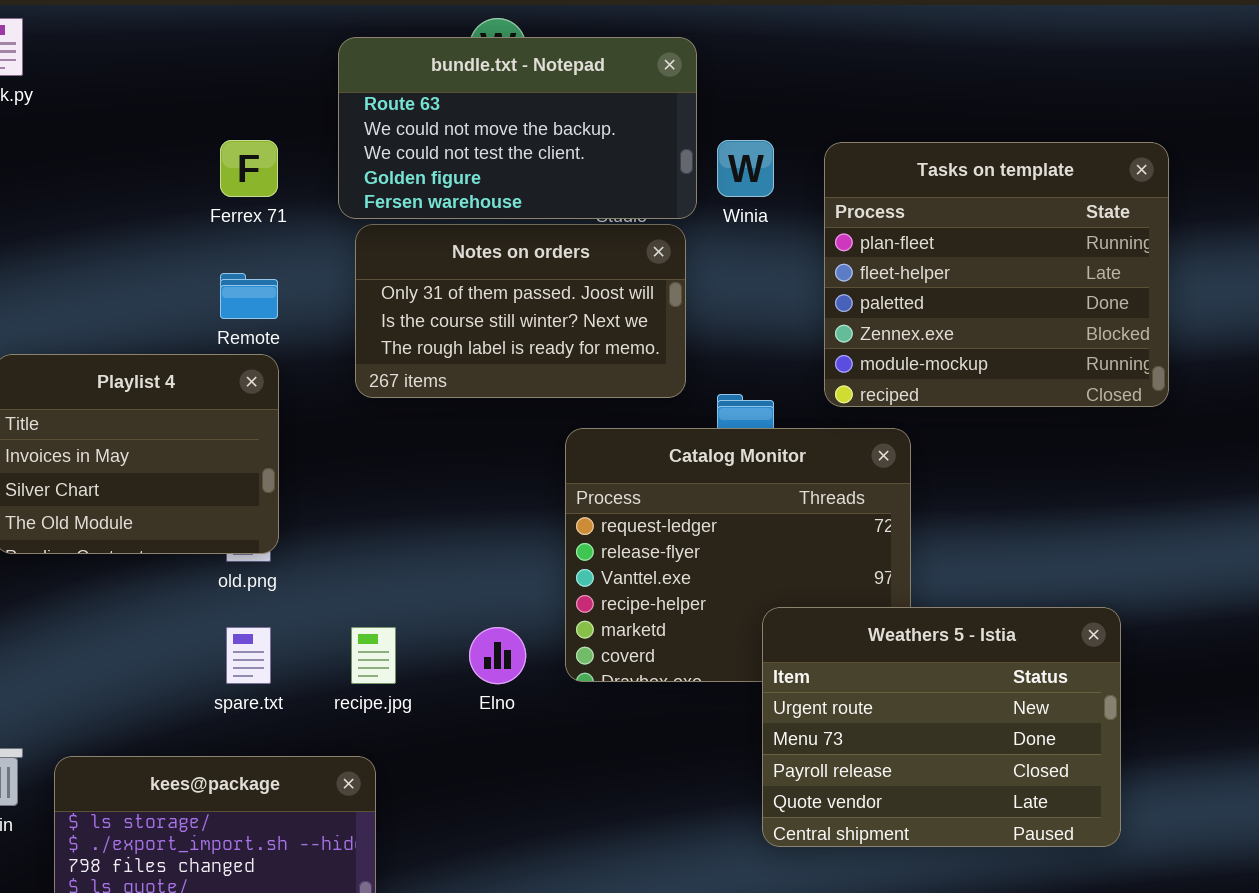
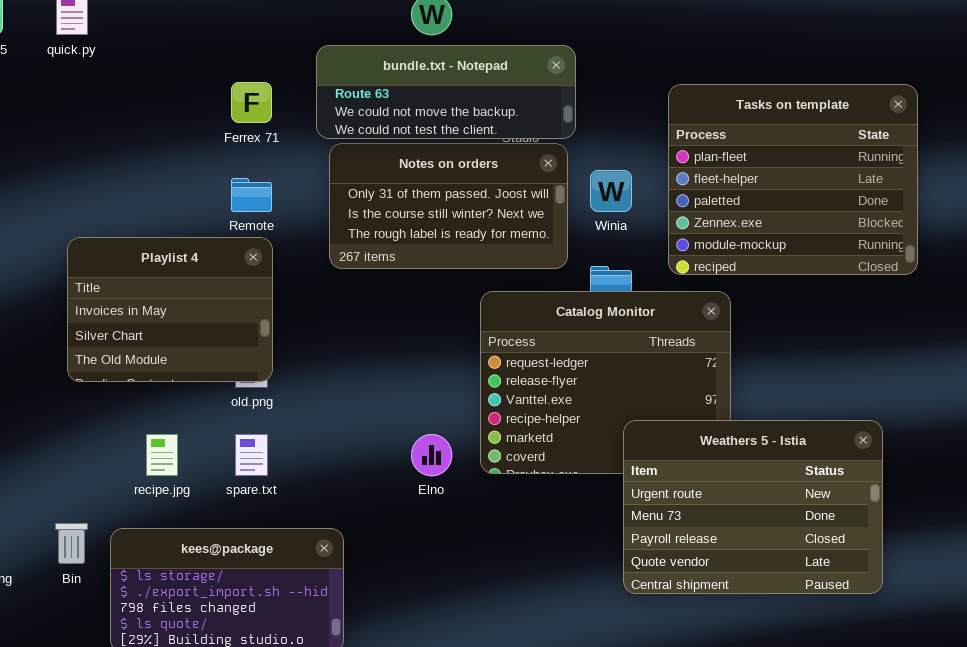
bundle.txt - Notepad: [338,37,697,219] -> [316,45,576,139], resized
Winia: [717,140,774,197] -> [590,170,632,212], moved
recipe.jpg: [351,627,396,684] -> [146,434,178,476], moved

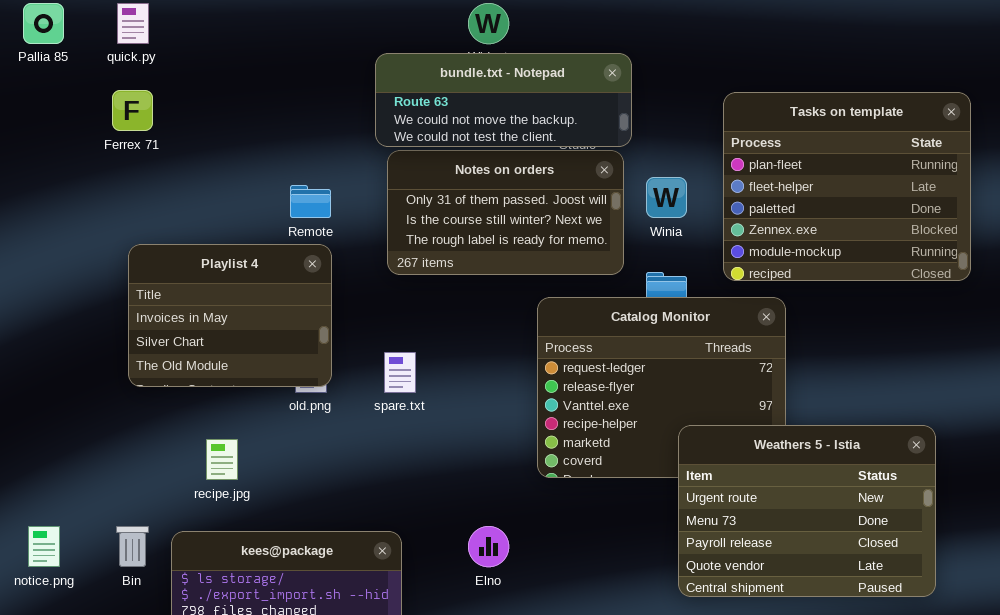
Ferrex 71: [231,82,272,123] -> [112,90,153,131], moved
spare.txt: [235,434,268,476] -> [384,352,416,393], moved
Elno: [411,434,452,476] -> [468,526,509,567], moved

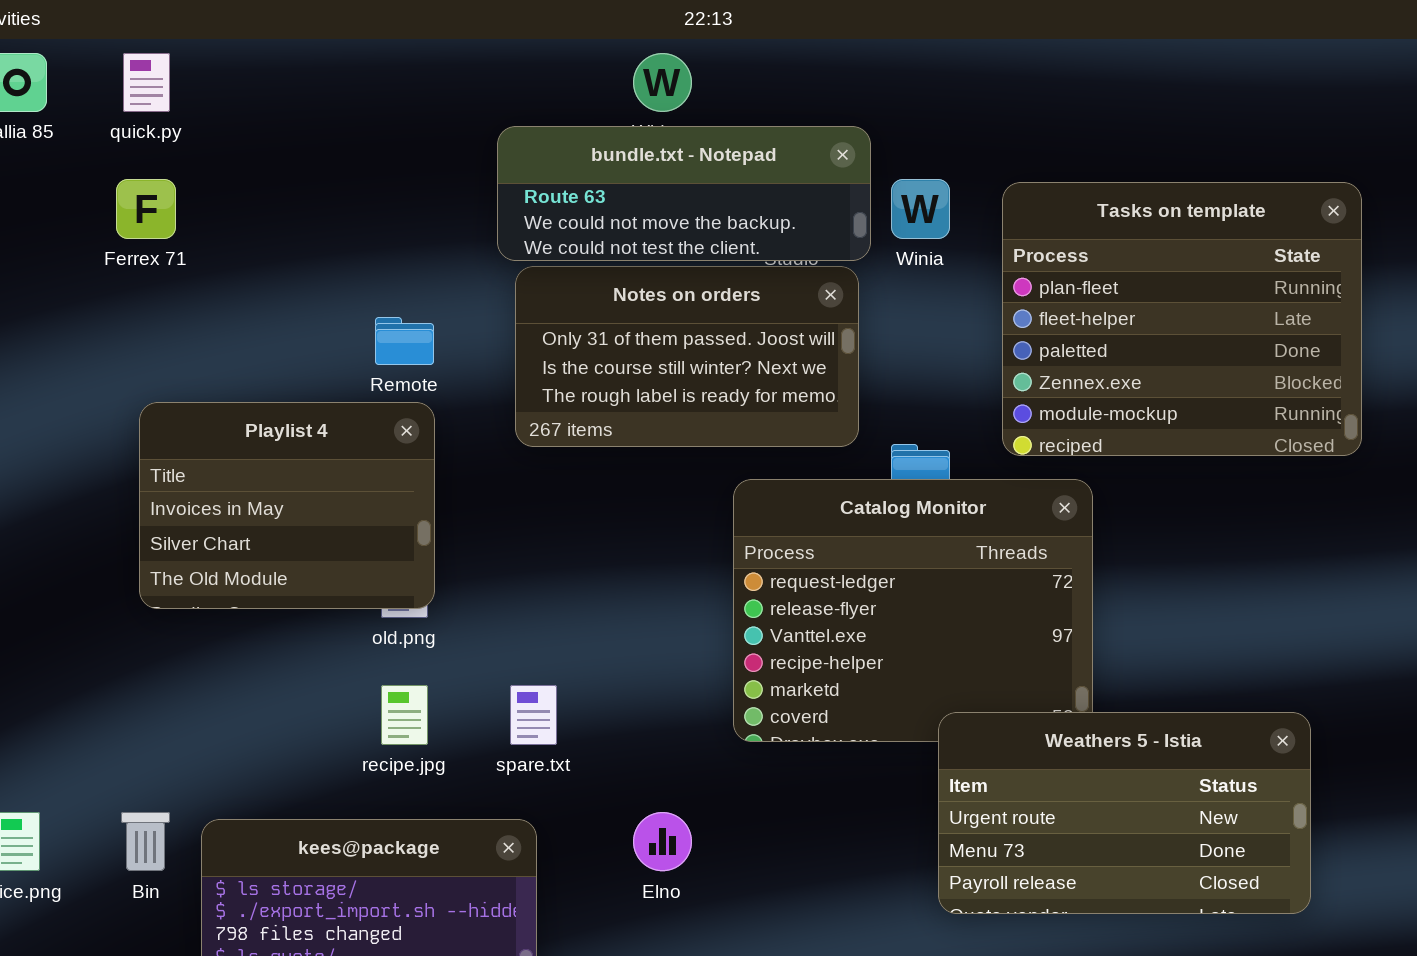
Winia: [646,177,687,218] -> [891,179,950,239], moved
spare.txt: [384,352,416,393] -> [510,685,557,745], moved
Weathers 5 - Istia: [678,425,936,597] -> [938,712,1311,914], resized
recipe.jpg: [206,439,238,480] -> [381,685,428,745], moved

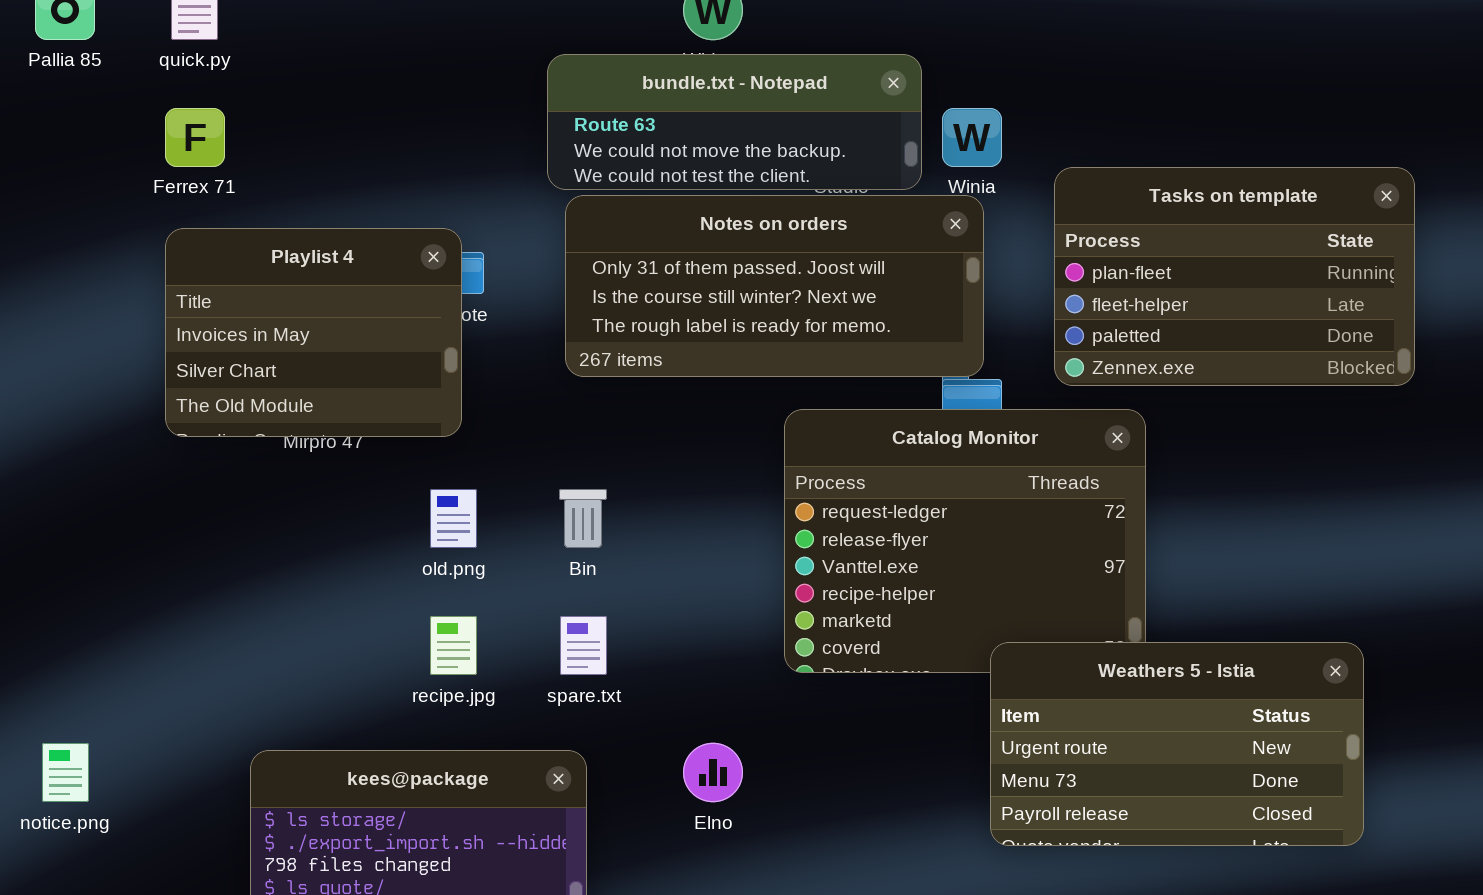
Tasks on template: [1002,182,1362,456] -> [1054,167,1415,386], resized
Notes on orders: [515,266,859,447] -> [565,195,984,377], resized
Playlist 4: [139,402,435,609] -> [165,228,462,437], moved
Bin: [121,812,170,871] -> [559,489,607,548], moved

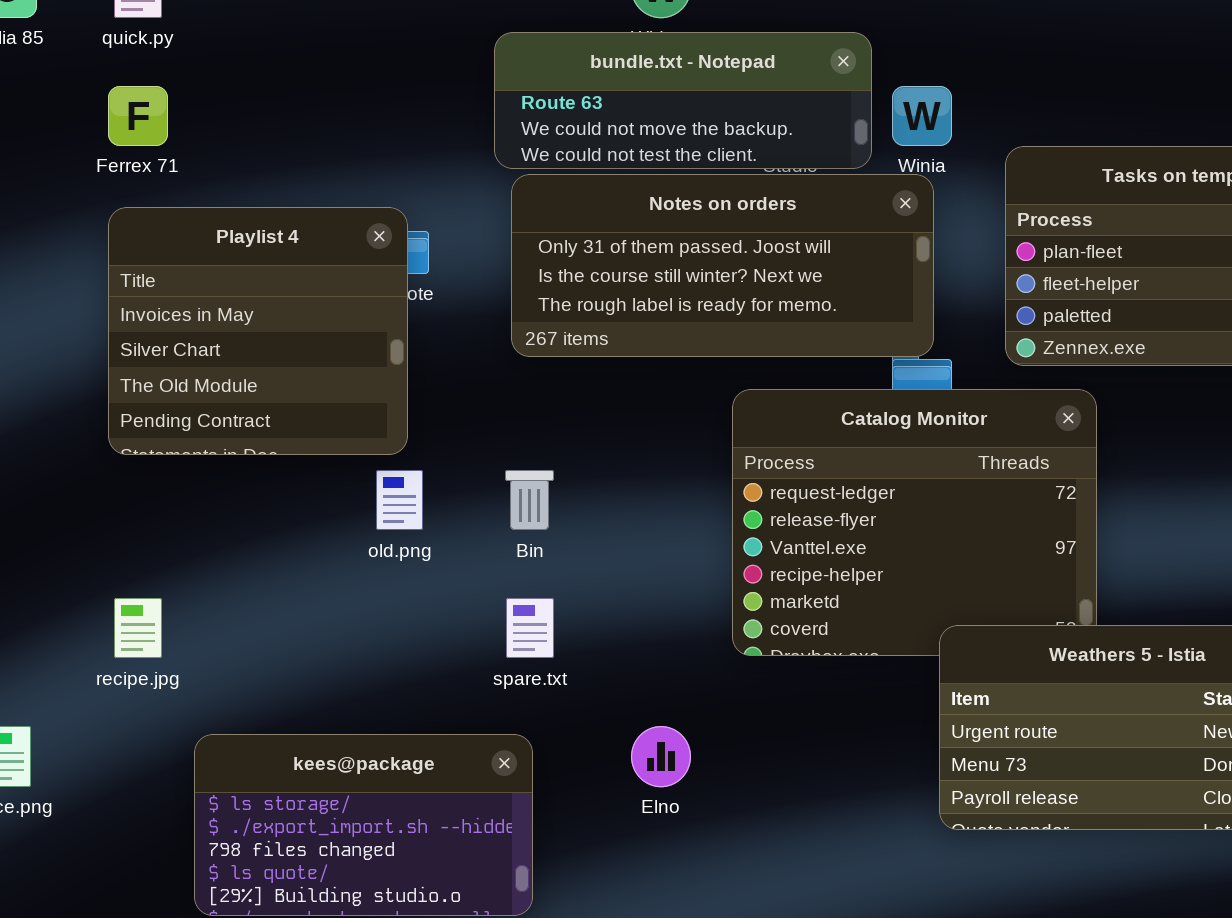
Playlist 4: [165,228,462,437] -> [108,207,408,455], resized
recipe.jpg: [430,616,477,675] -> [114,598,162,658], moved

